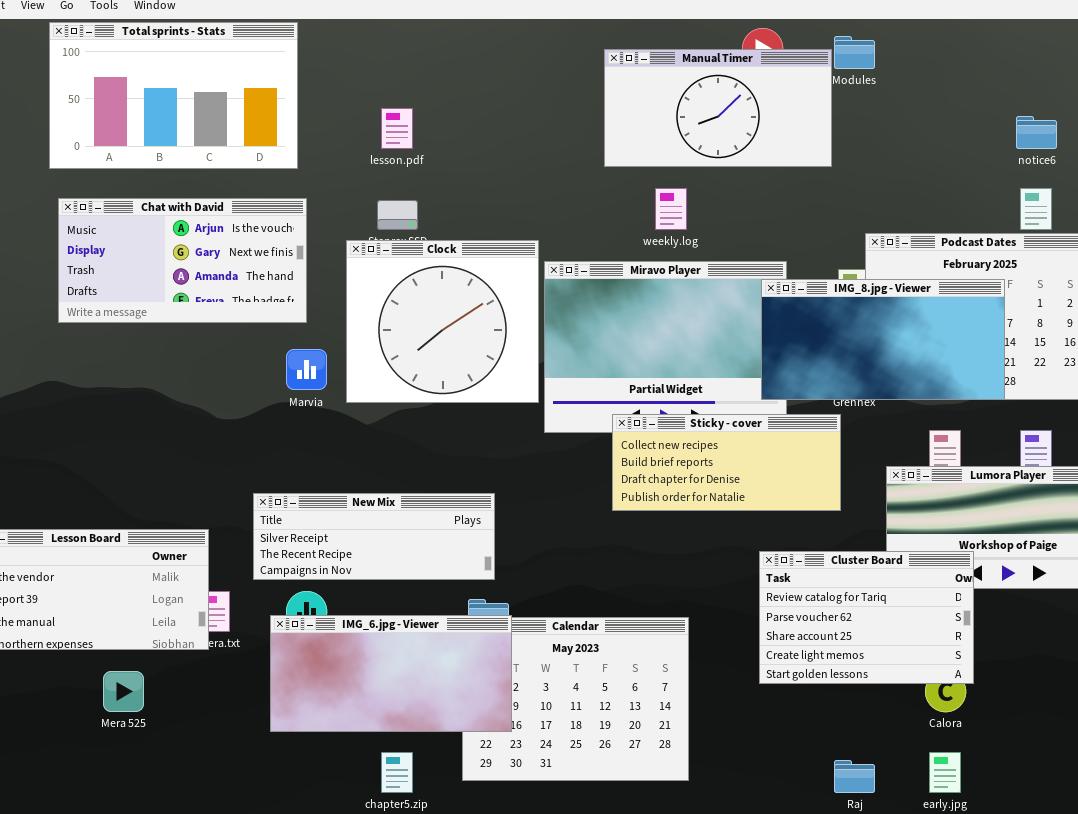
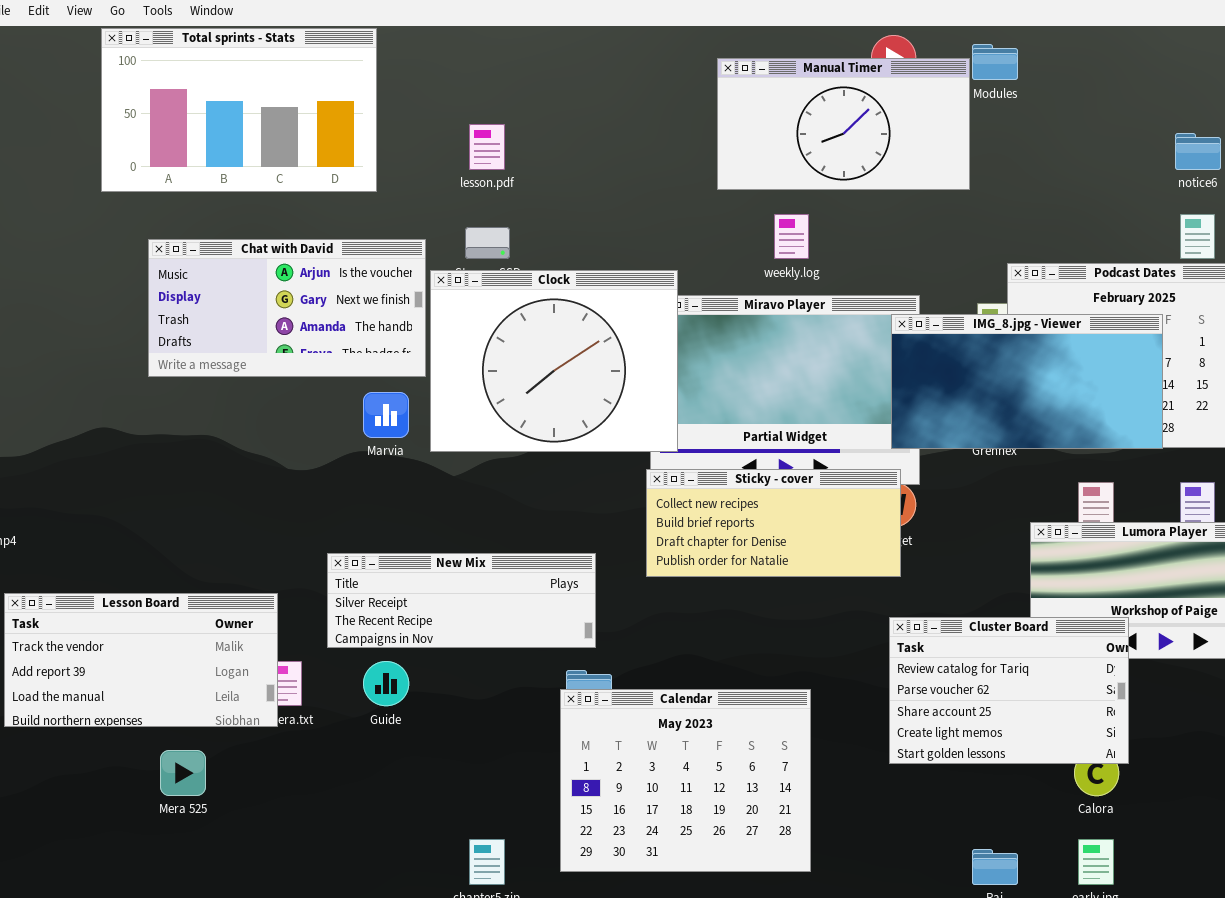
Chat with David: [58,198,307,323] -> [148,239,426,377], moved
Clock: [346,240,539,403] -> [430,270,678,452], resized
Sticky - cover: [612,414,841,511] -> [646,469,901,577], moved
IMG_6.jpg - Viewer: [270,615,512,732] -> none, closed

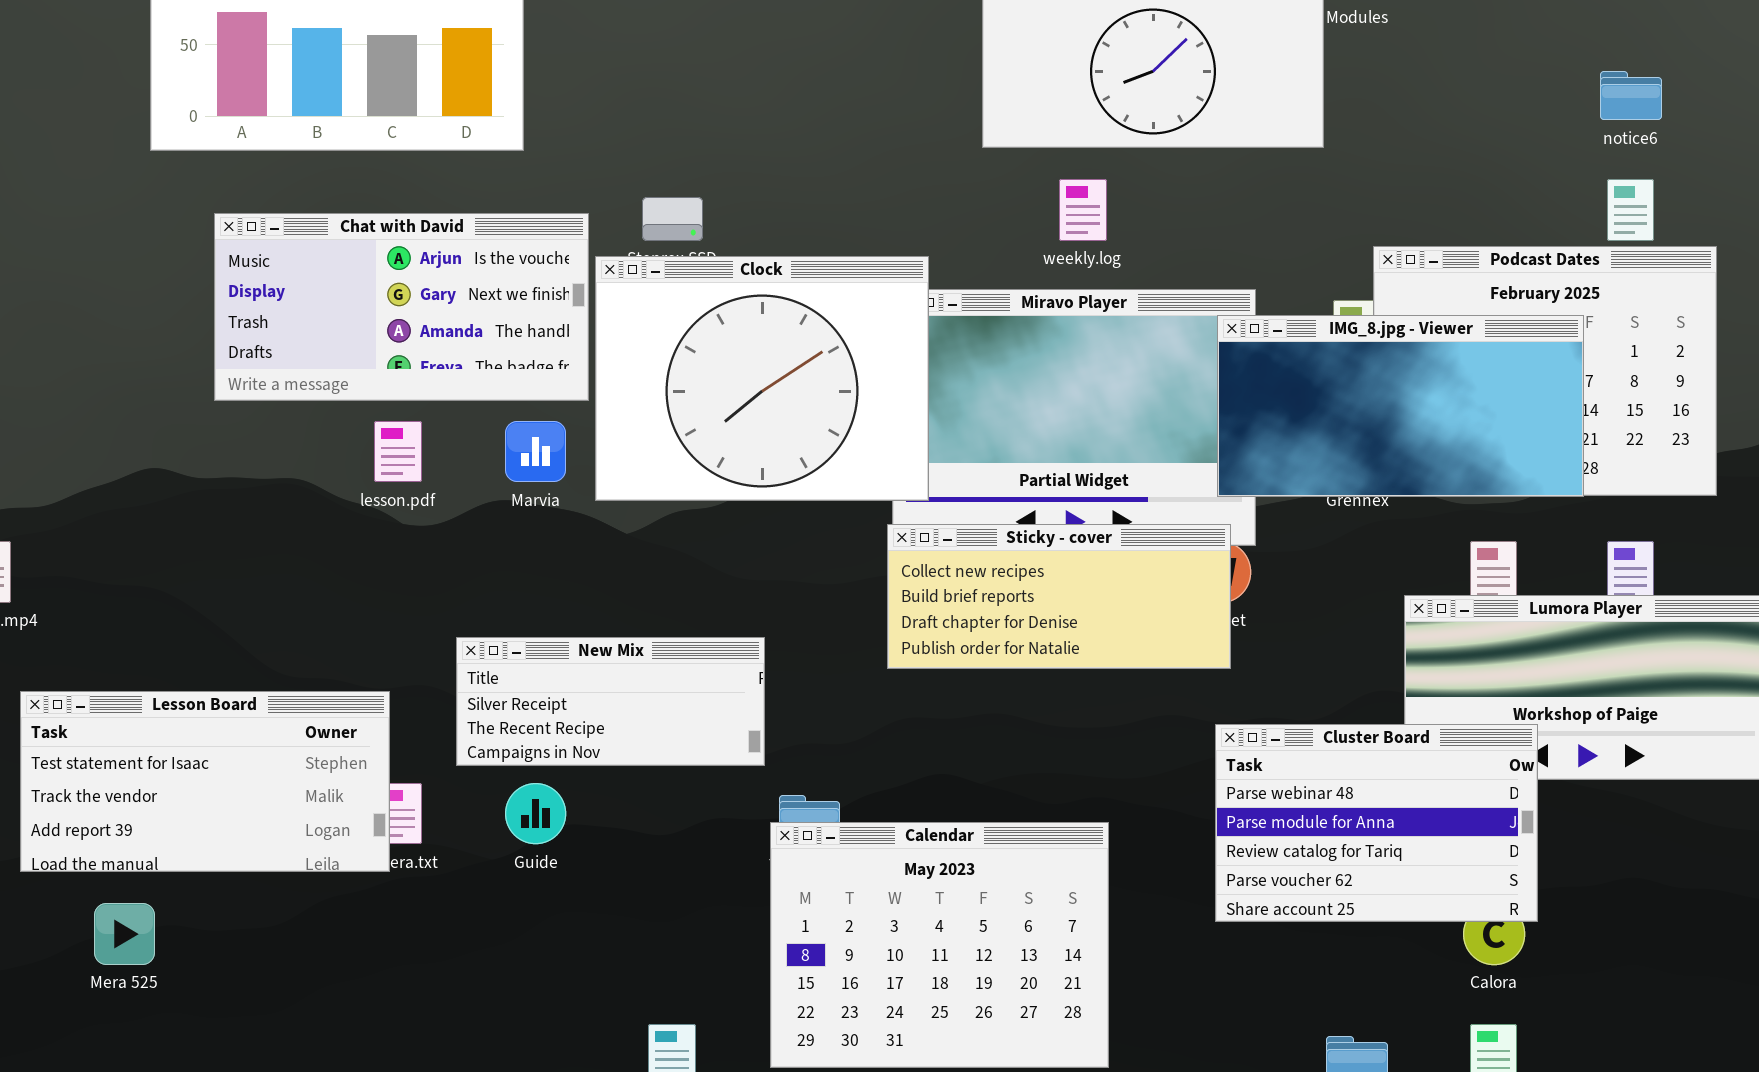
lesson.pdf: [469,124,505,170] -> [374,421,422,482], moved
New Mix: [327,553,596,648] -> [456,637,765,766], resized
Lesson Board: [4,593,278,727] -> [20,691,390,872], scrolled up 1 row
Cluster Board: [889,617,1129,764] -> [1215,724,1538,922], scrolled up 2 rows
Mera 525: [160,750,206,796] -> [94,903,155,965], moved

